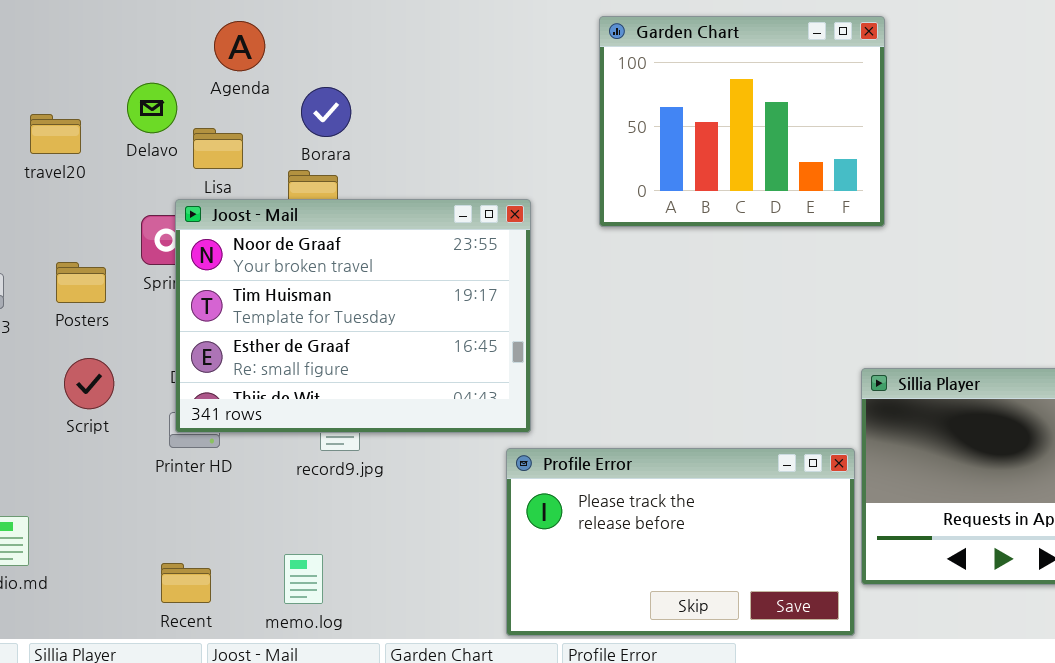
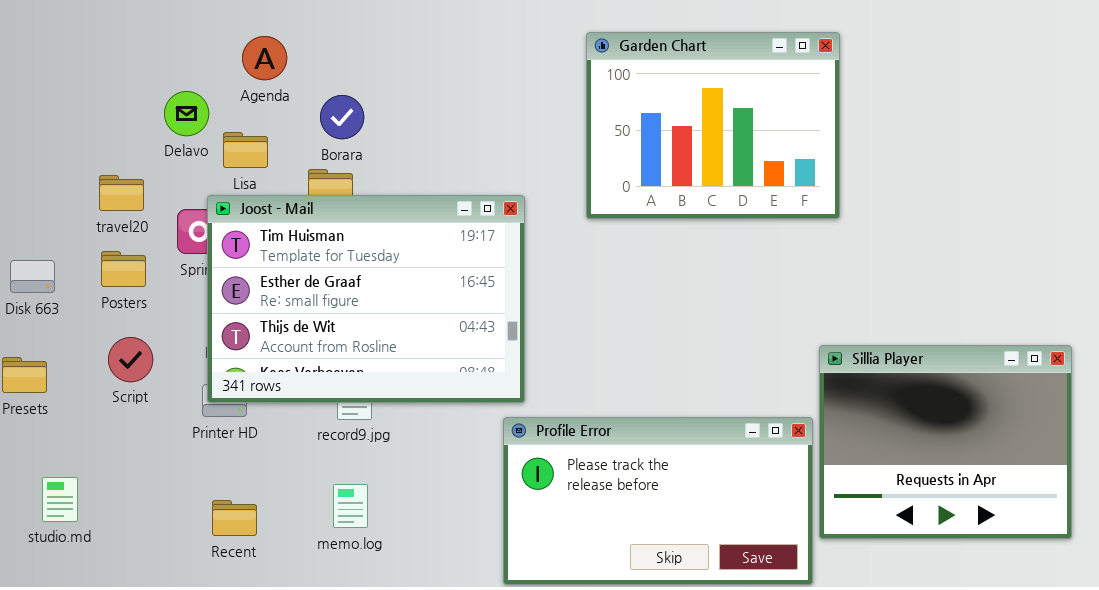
travel20: [30,114,81,154] -> [99,175,144,211], moved
Joost - Mail: [175,199,531,433] -> [207,195,525,403], scrolled down 1 row
memo.log: [284,554,323,604] -> [333,484,368,528], moved
Recent: [161,563,211,603] -> [212,500,257,536], moved

